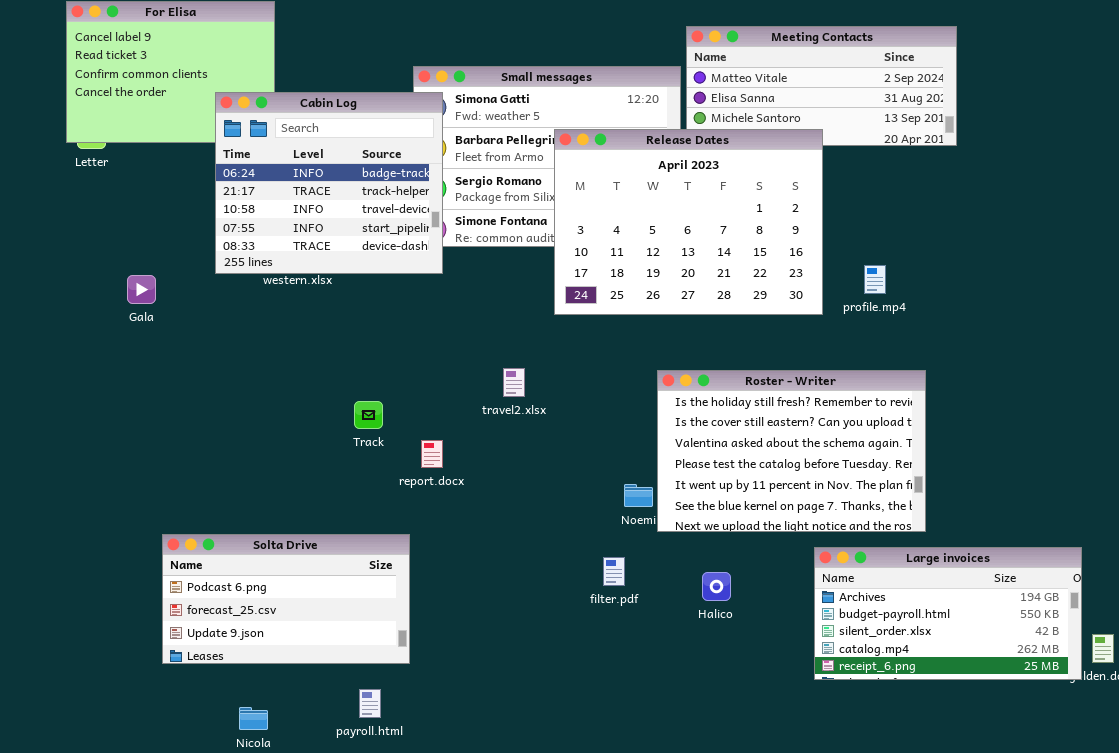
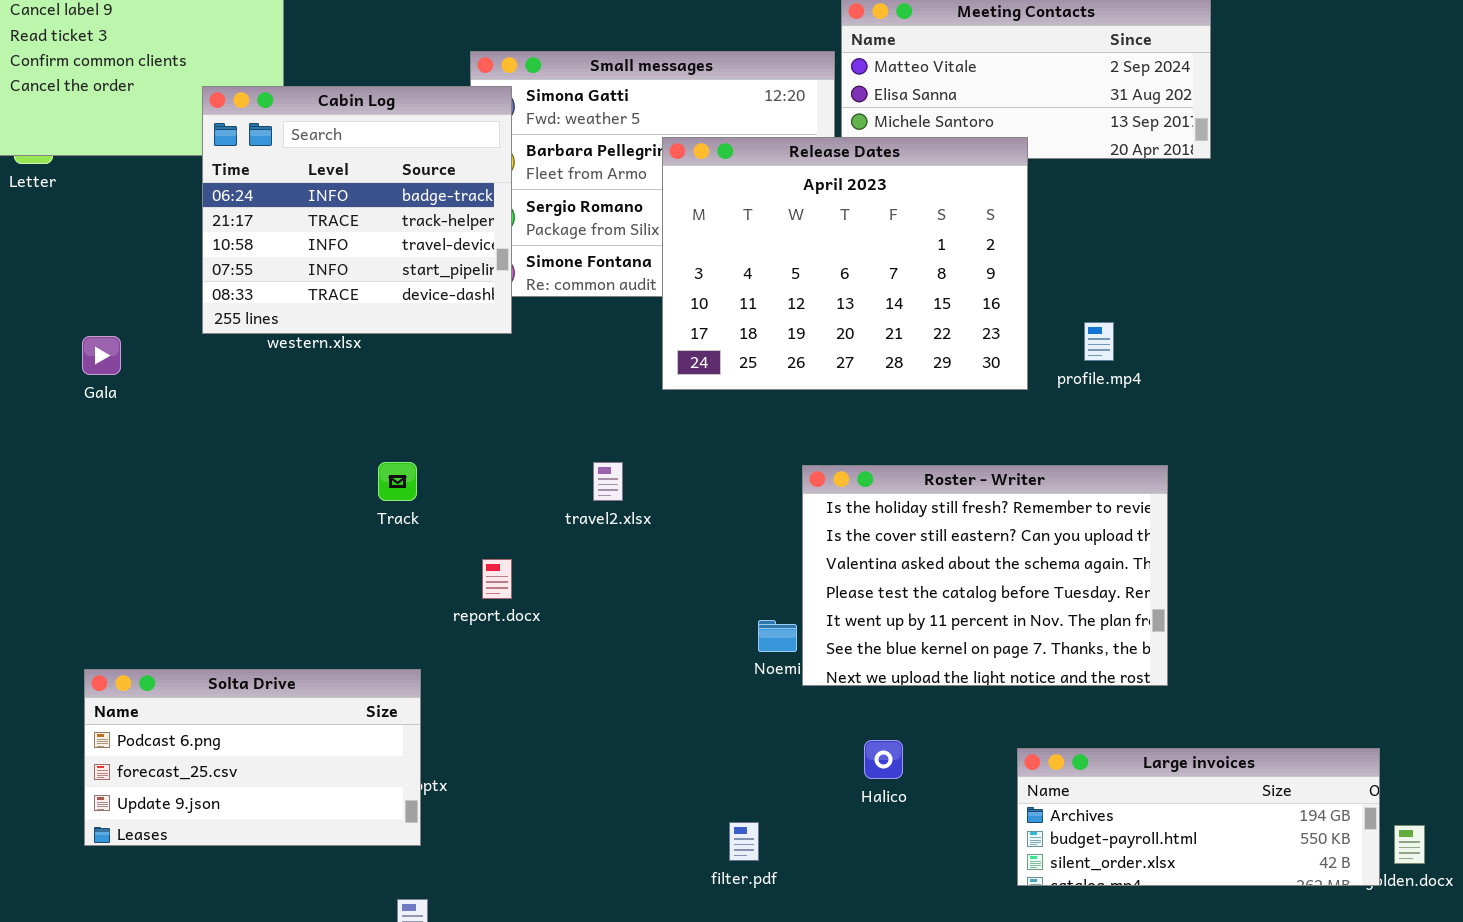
Track: [354,401,383,429] -> [378,462,417,501], moved
Solta Drive: [162,534,410,664] -> [84,669,421,846], moved
Large invoices: [814,547,1082,680] -> [1017,748,1380,886], resized
filter.pdf: [603,557,625,586] -> [729,822,759,861], moved

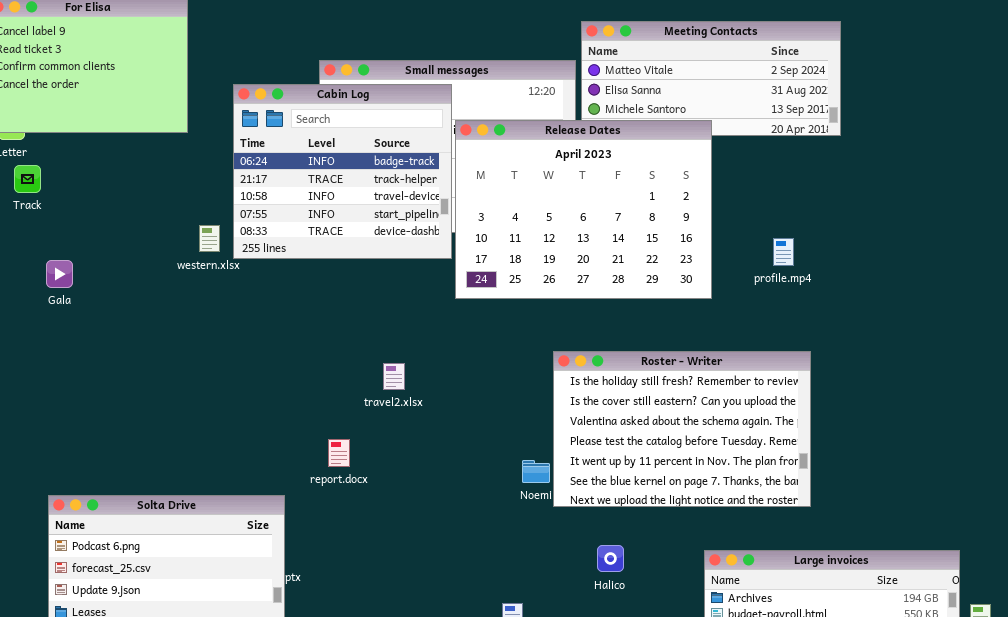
Cabin Log: [202,86,512,334] -> [233,84,452,259], moved
profile.mp4: [1084,322,1114,361] -> [773,238,794,266], moved
Track: [378,462,417,501] -> [14,165,41,193], moved
travel2.xlsx: [593,462,623,501] -> [383,363,405,390], moved
report.docx: [482,559,512,599] -> [328,439,350,467], moved

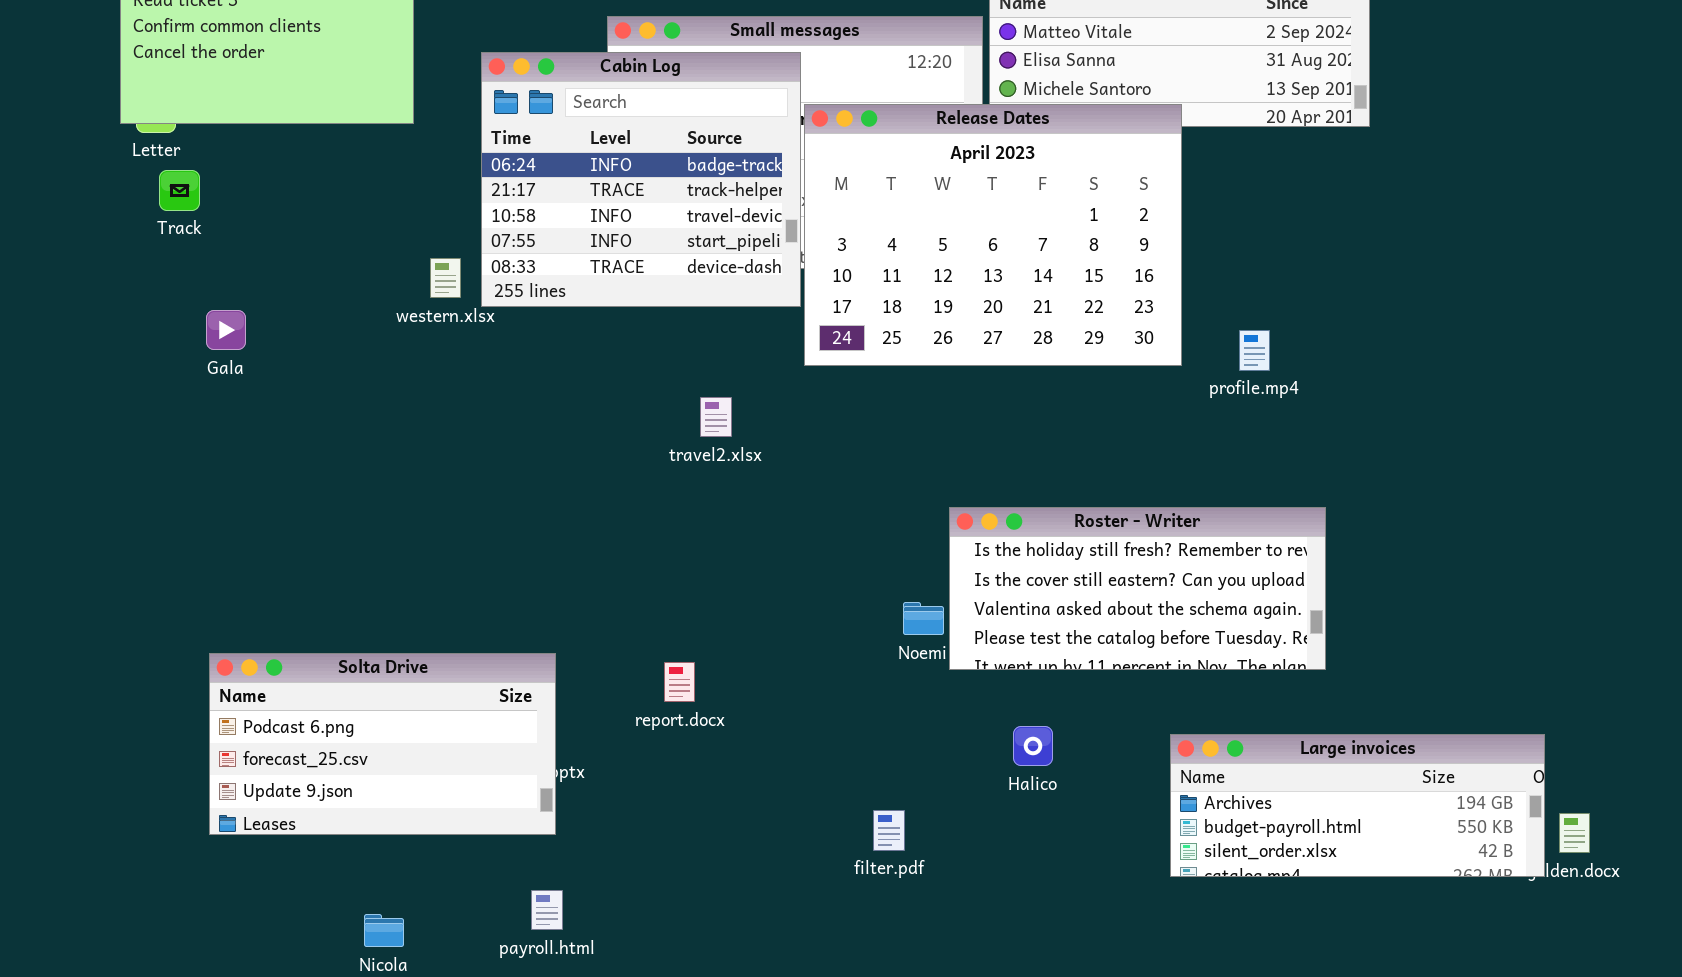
profile.mp4: [773,238,794,266] -> [1239,330,1270,371], moved
Roster - Writer: [553,351,811,507] -> [949,507,1326,670], resized
travel2.xlsx: [383,363,405,390] -> [700,397,732,437], moved
report.docx: [328,439,350,467] -> [664,662,695,702], moved

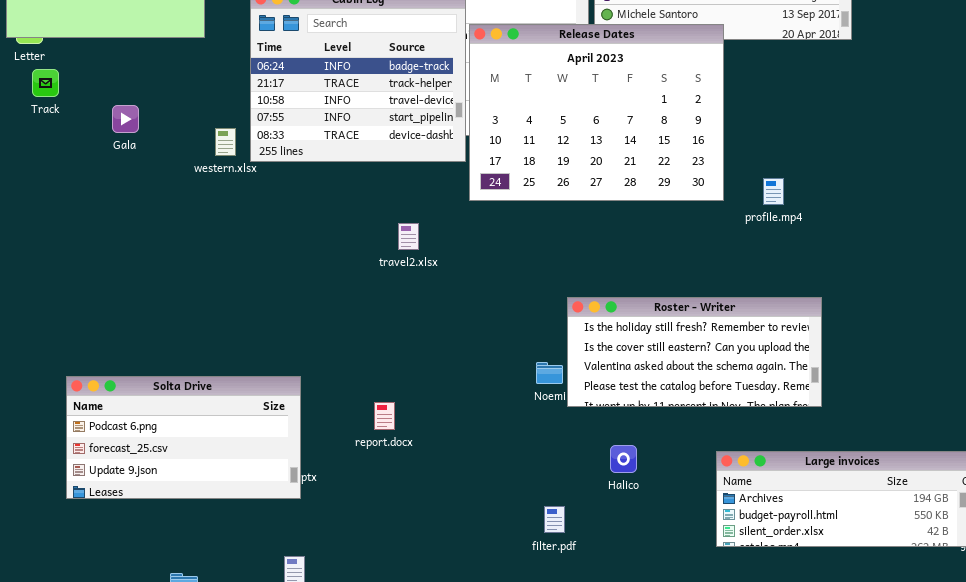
Gala: [206,310,246,350] -> [112,105,139,133], moved
Solta Drive: [209,653,556,835] -> [66,376,301,499], moved
filter.pdf: [873,810,905,851] -> [544,506,565,533], moved

